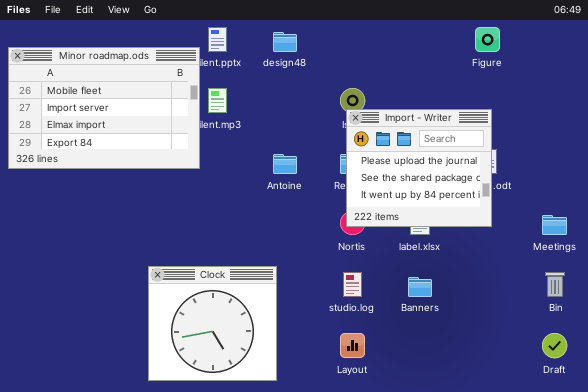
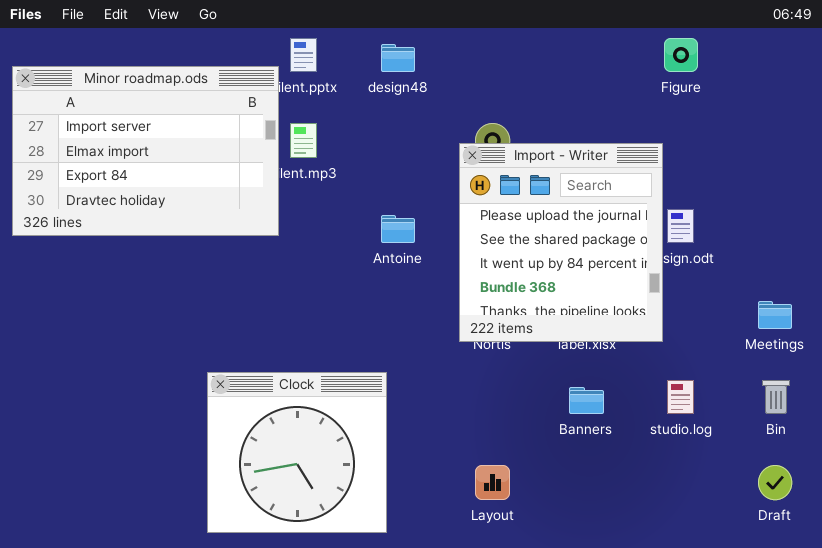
Minor roadmap.ods: [8,47,200,169] -> [12,66,279,236], scrolled down 1 row
Import - Writer: [346,109,492,227] -> [459,143,663,342], moved, resized
studio.log: [343,272,362,297] -> [667,380,694,414], moved

